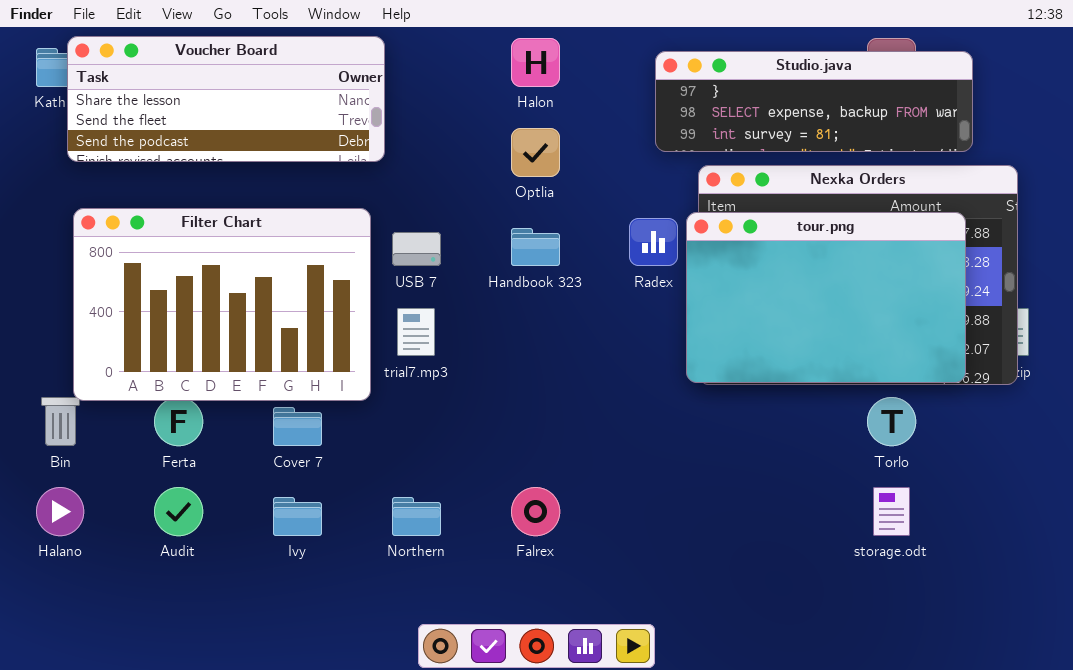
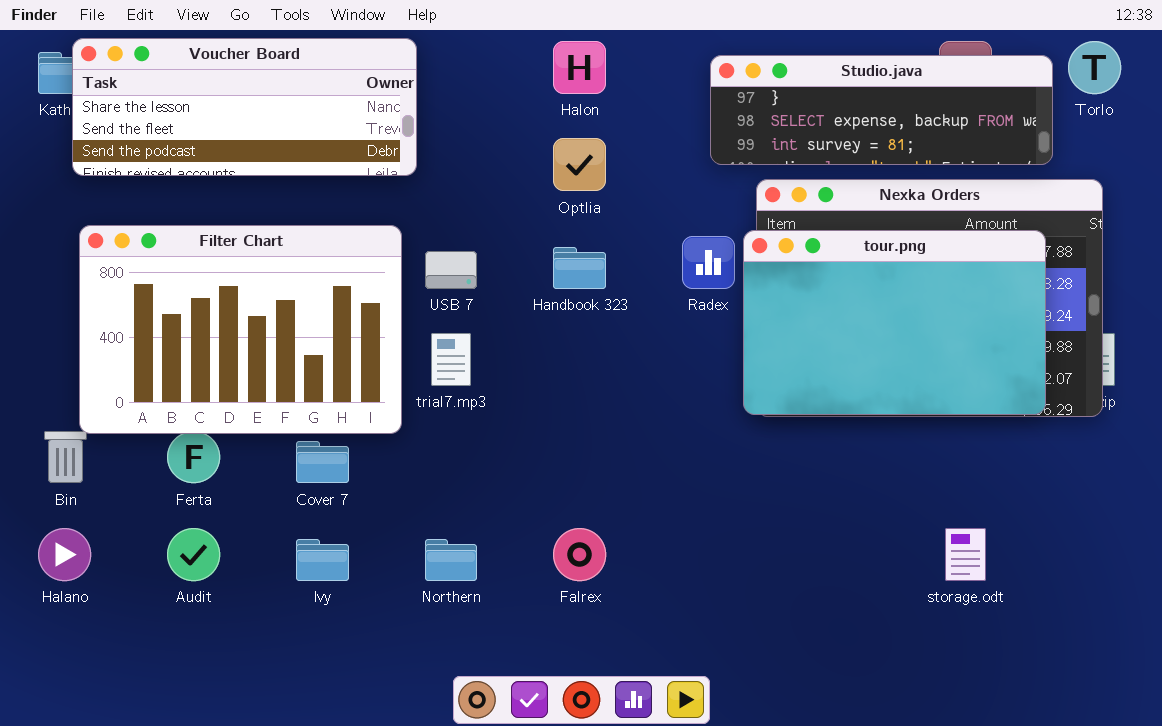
Torlo: [867,397,916,446] -> [1068,41,1121,94], moved

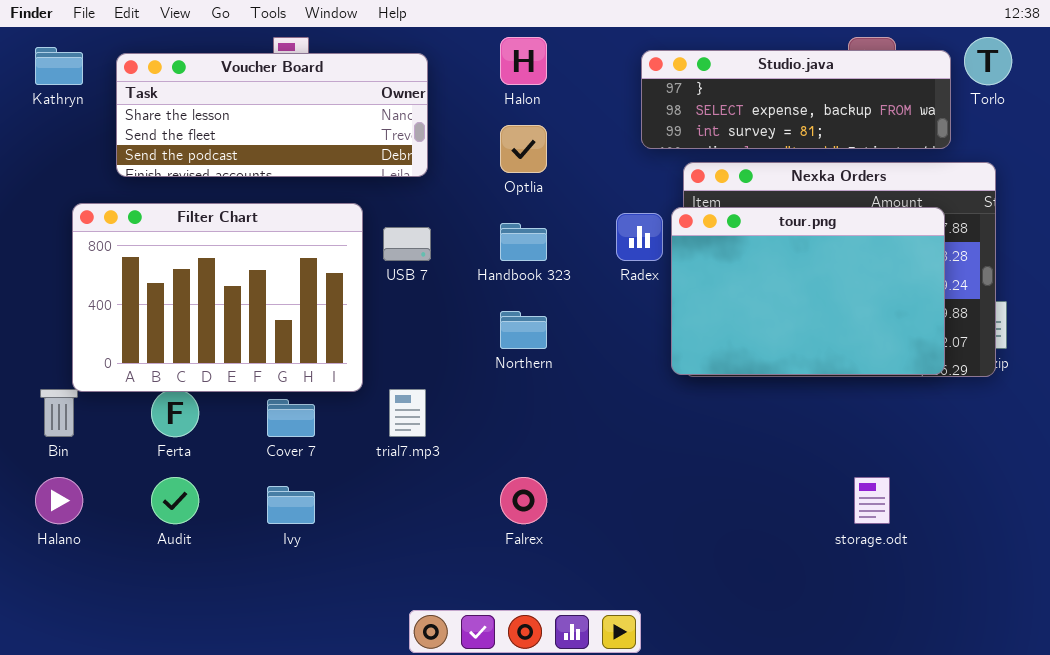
Voucher Board: [72,38,417,176] -> [116,53,428,177], moved
trial7.mp3: [431,333,471,386] -> [389,389,426,437], moved
Northern: [425,539,477,581] -> [500,311,547,349], moved

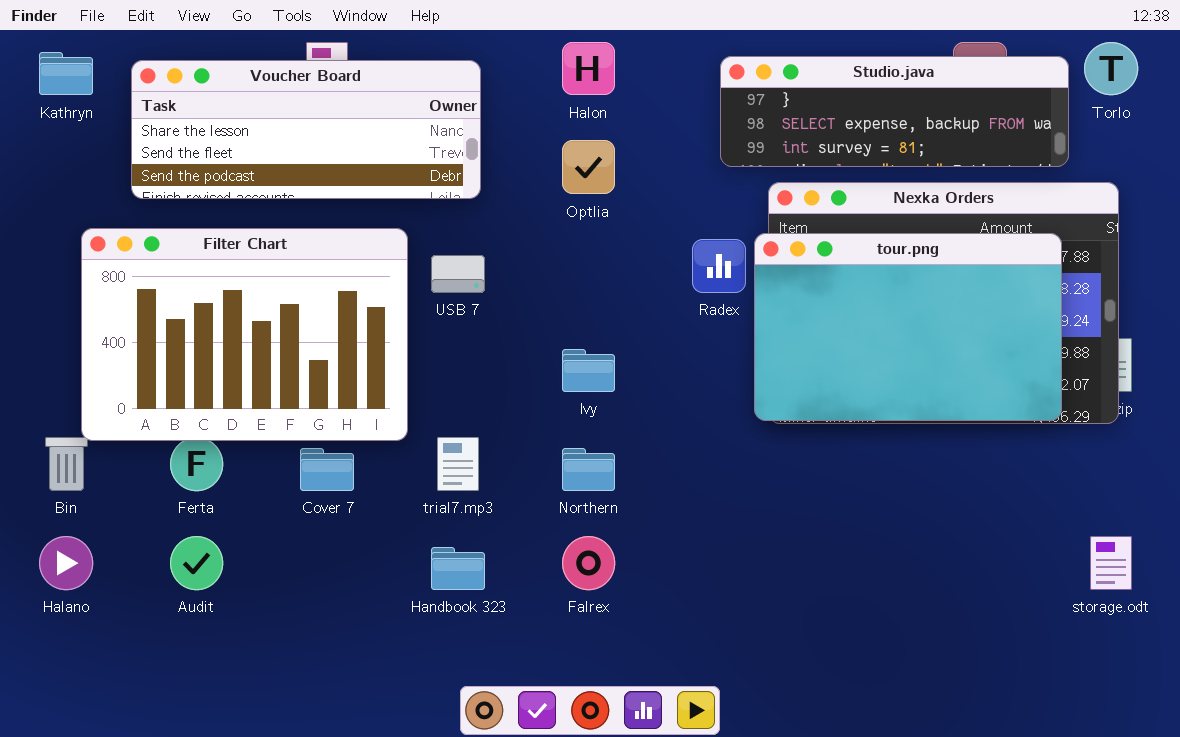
Handbook 323: [500,223,547,261] -> [431,547,485,590], moved
Northern: [500,311,547,349] -> [562,448,615,491], moved
storage.odt: [854,477,890,524] -> [1090,536,1132,590], moved
Ivy: [267,486,315,524] -> [562,349,615,392], moved

